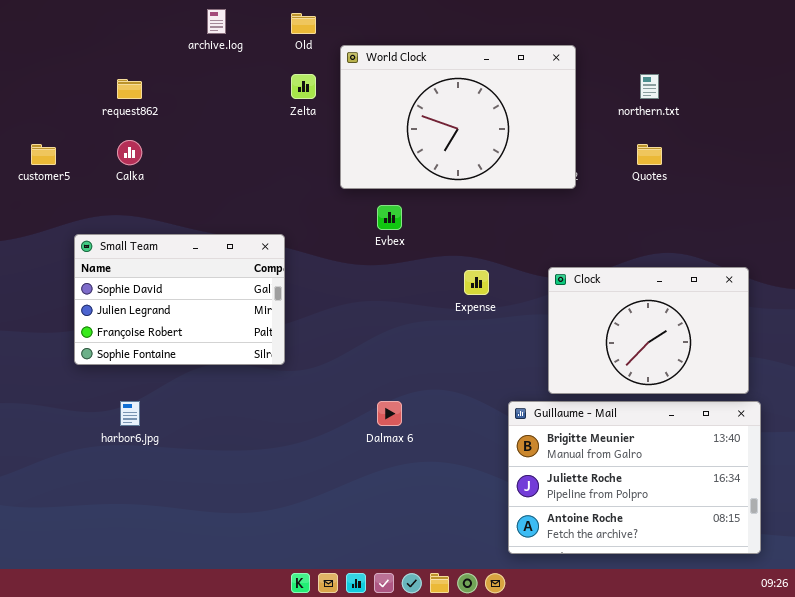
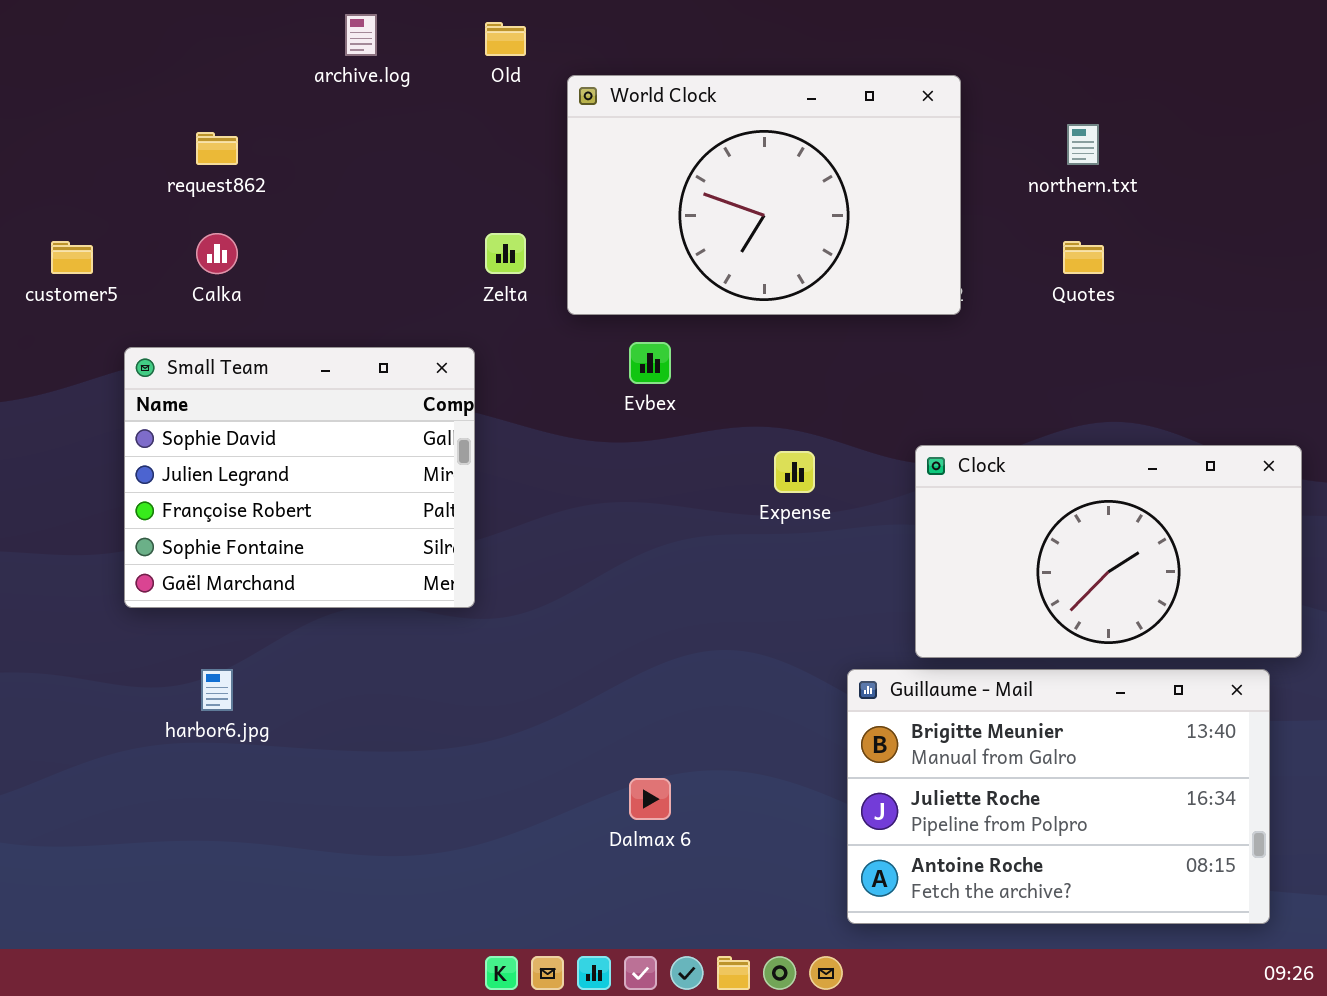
Zelta: [291,74,316,99] -> [485,233,526,274], moved
Small Team: [74,234,285,365] -> [124,347,475,608], resized
Clock: [548,267,749,394] -> [915,445,1302,658], resized
Dalmax 6: [377,401,402,426] -> [629,778,671,820], moved

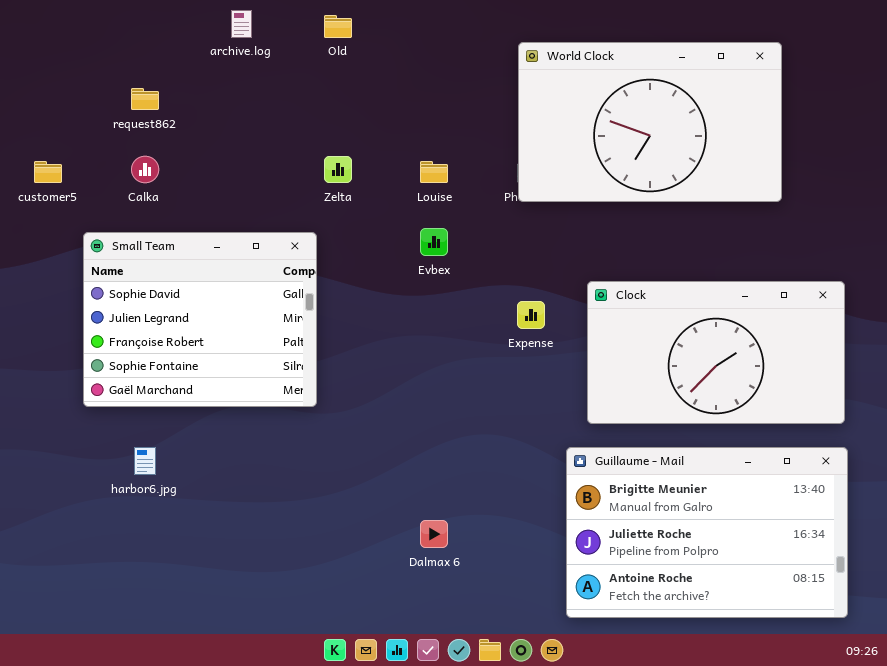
World Clock: [567,75,961,315] -> [518,42,782,202], moved
Clock: [915,445,1302,658] -> [587,281,845,424], moved

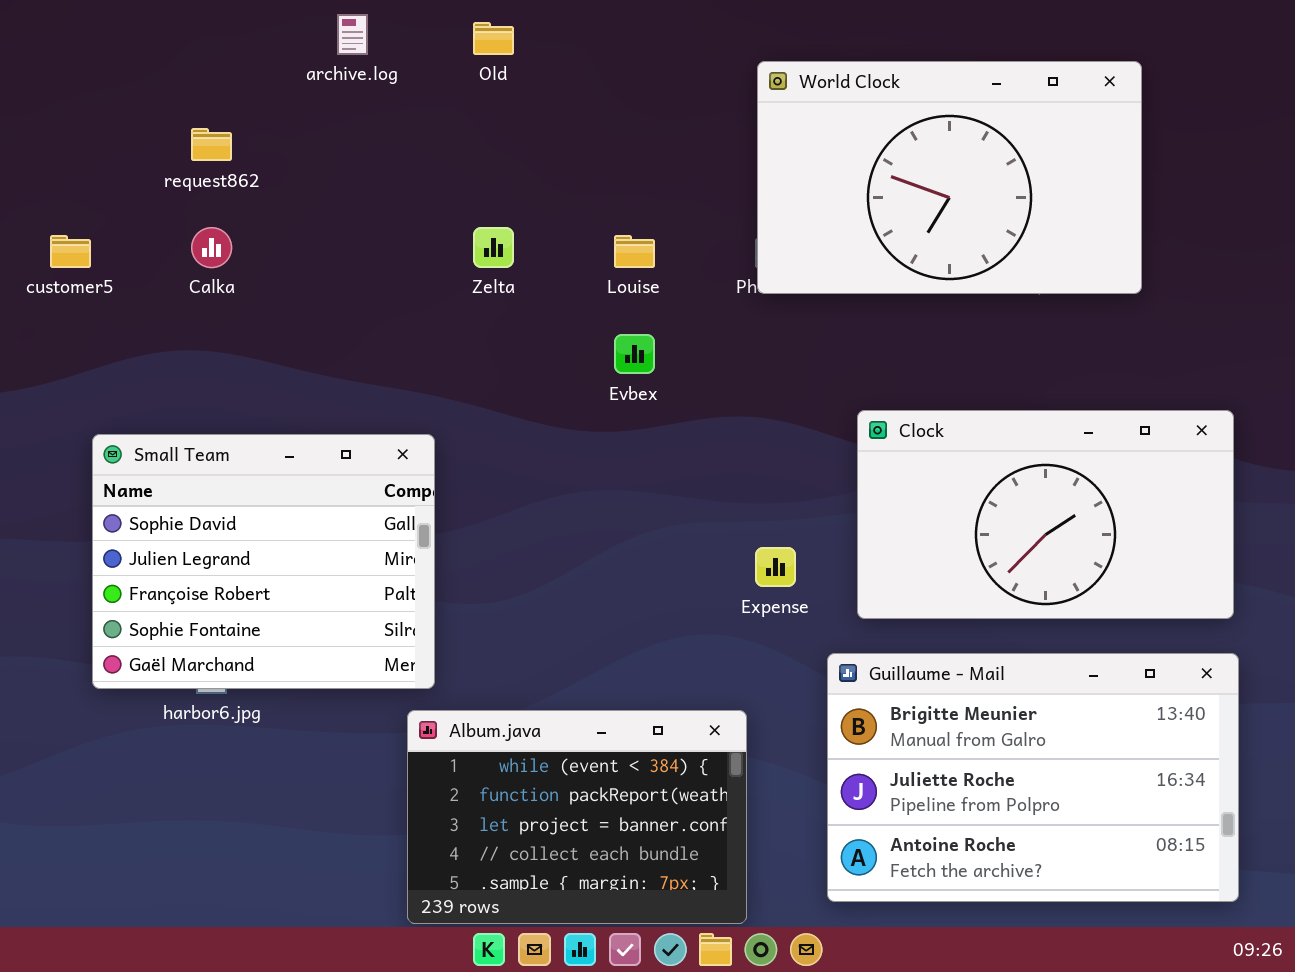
Small Team: [83,232,317,407] -> [92,434,435,689], moved
Expense: [517,301,545,329] -> [755,547,796,587], moved
Album.java: none -> [407,710,747,924], opened

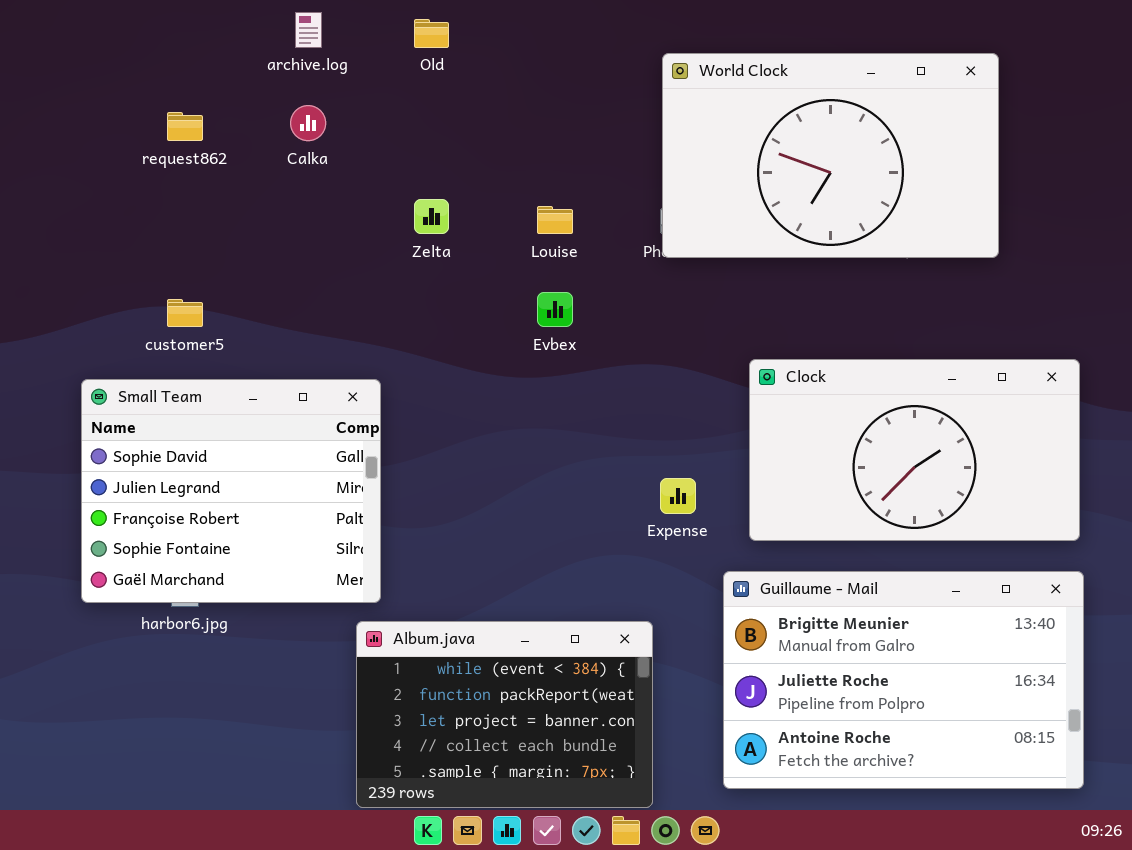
Calka: [191,227,232,268] -> [290,105,326,141], moved
customer5: [50,235,91,268] -> [167,299,203,327], moved

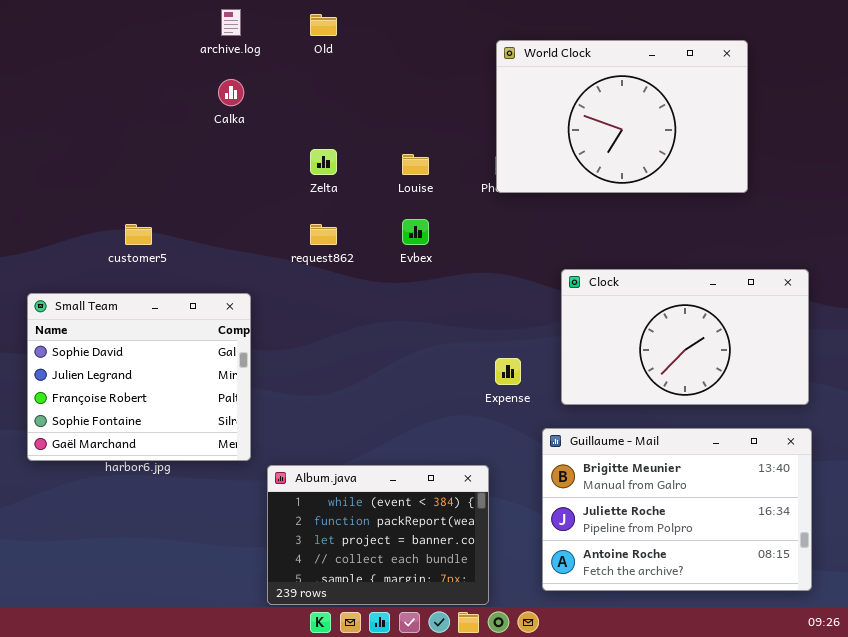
request862: [167,112,203,141] -> [310,224,337,245], moved
Small Team: [81,379,381,603] -> [27,293,251,461], moved

